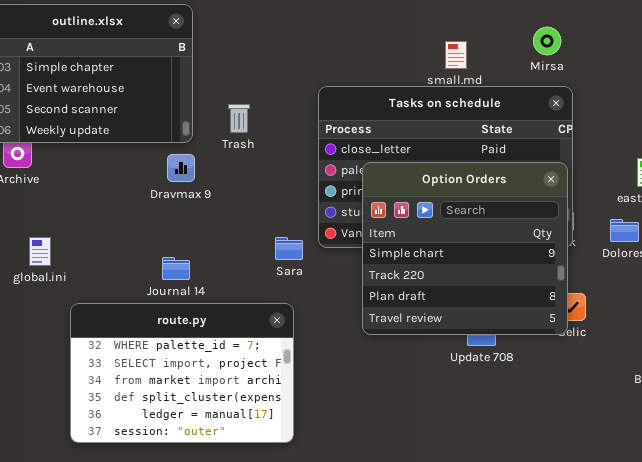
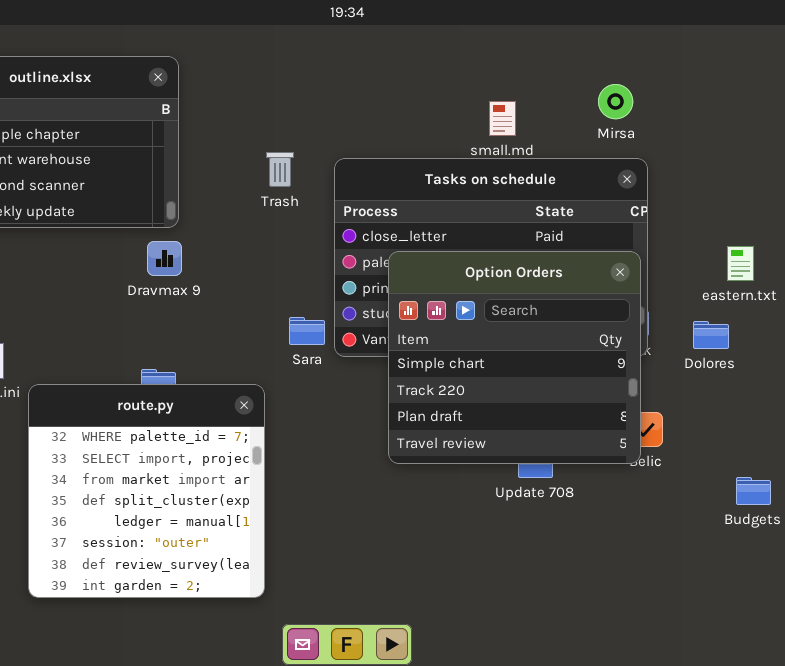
Trash: [228,104,250,133] -> [266,152,294,187], moved
Sara: [275,237,303,260] -> [289,317,325,345], moved
route.py: [70,303,294,443] -> [28,384,265,598], resized

